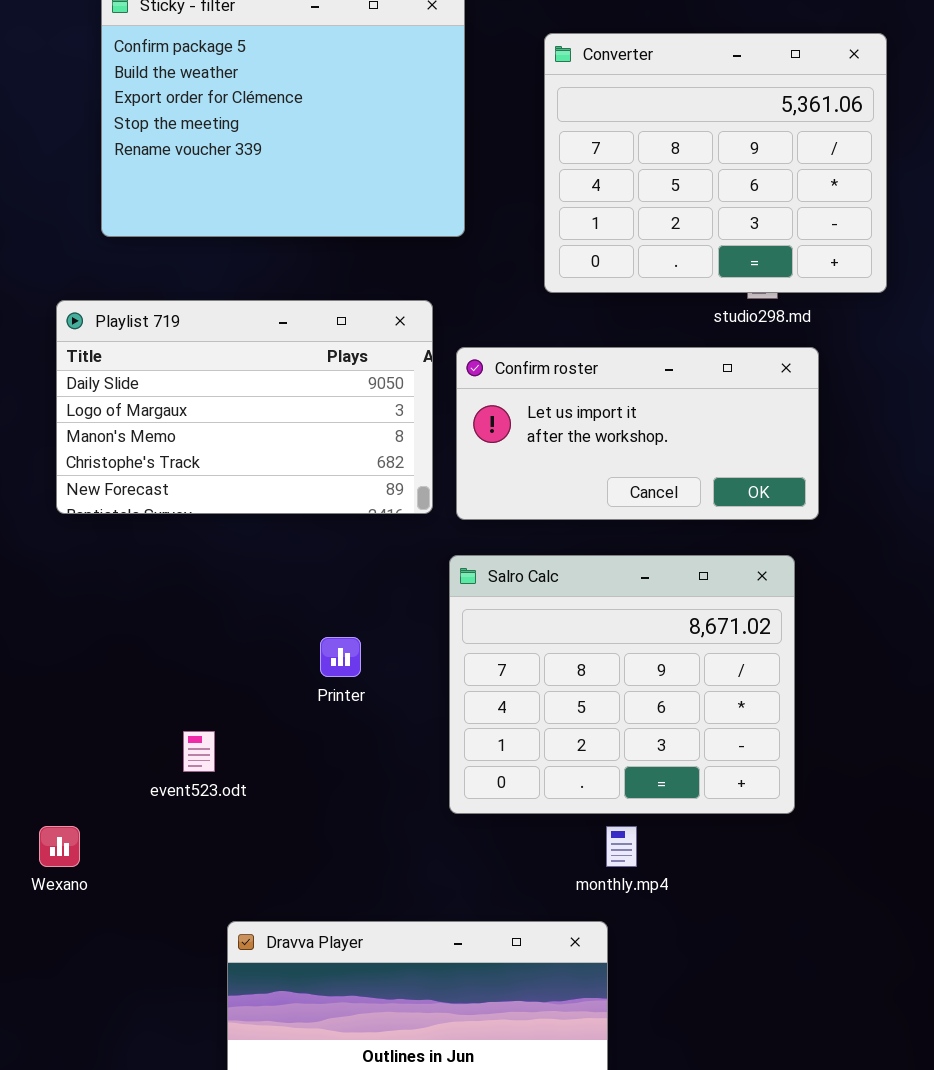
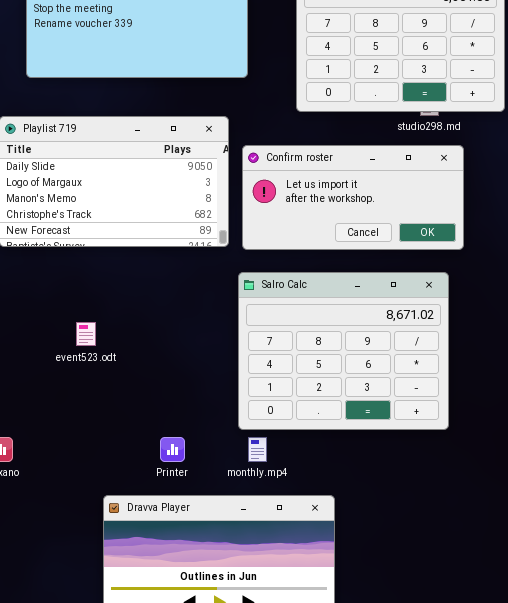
Printer: [320,637,361,677] -> [160,437,185,462], moved
event523.odt: [183,731,215,772] -> [76,322,96,346], moved
monthly.mp4: [606,826,637,867] -> [248,437,267,462], moved

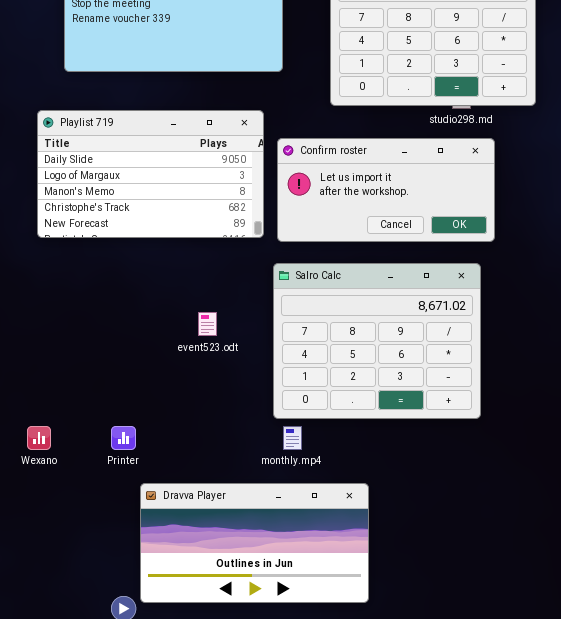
event523.odt: [76,322,96,346] -> [198,312,217,336], moved
Printer: [160,437,185,462] -> [111,426,136,450], moved

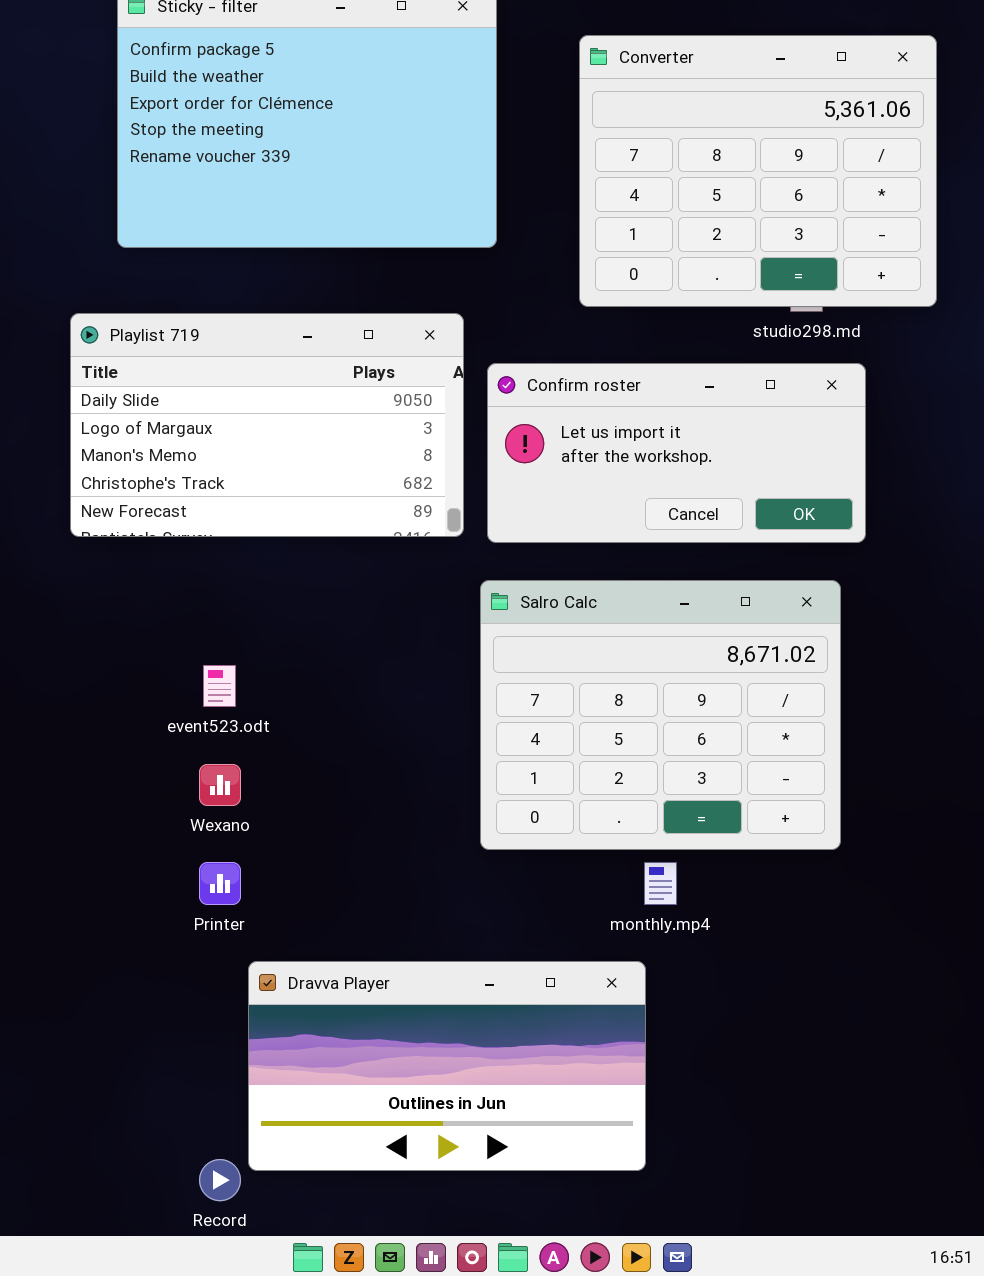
event523.odt: [198,312,217,336] -> [203,665,236,707], moved
Wexano: [27,426,51,450] -> [199,764,241,806], moved
monthly.mp4: [283,426,302,450] -> [644,862,677,905], moved

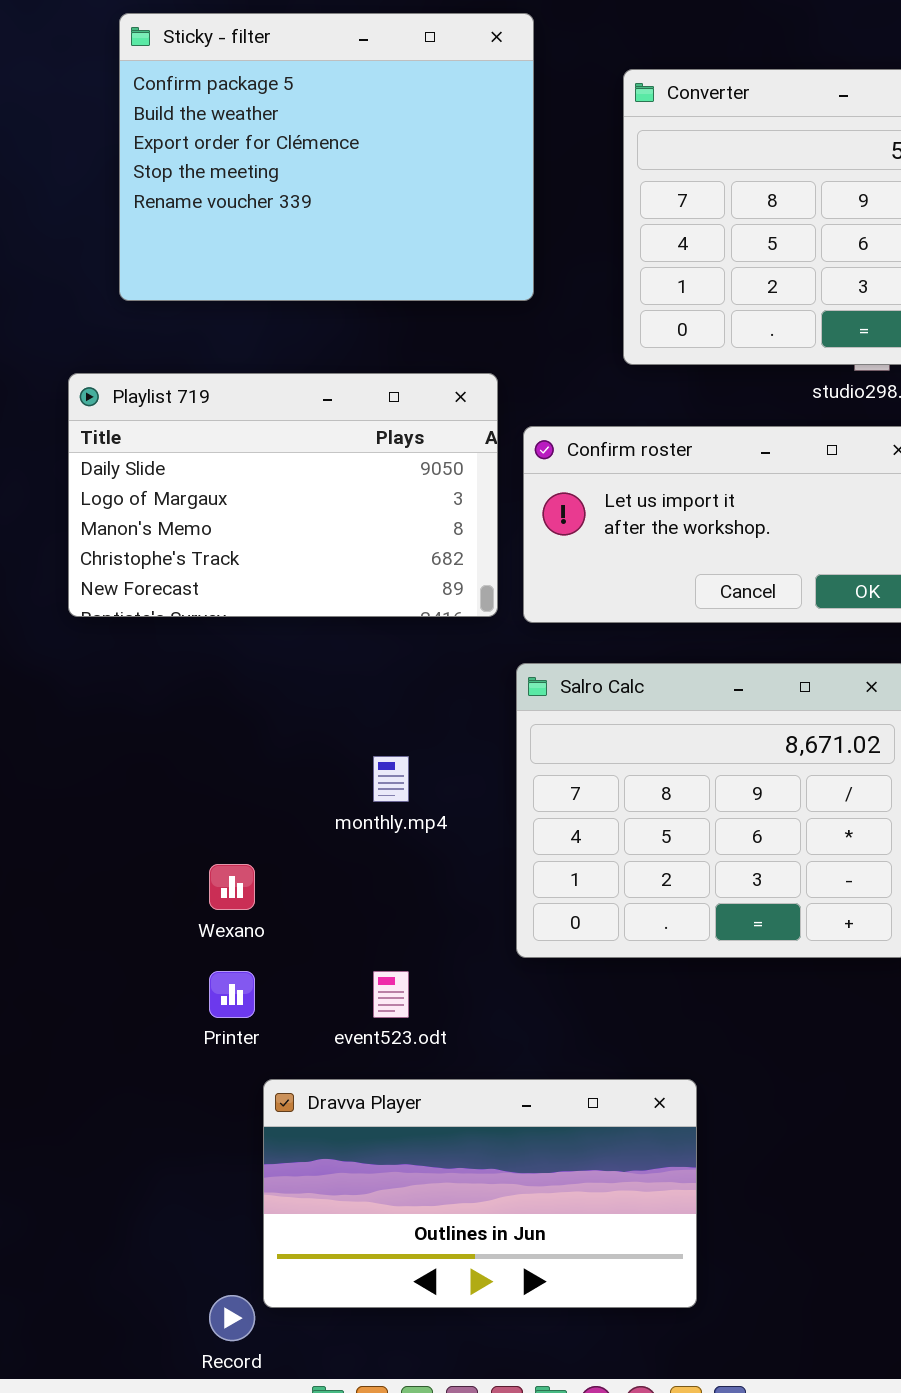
event523.odt: [203,665,236,707] -> [373,971,409,1018], moved
monthly.mp4: [644,862,677,905] -> [373,756,409,802], moved

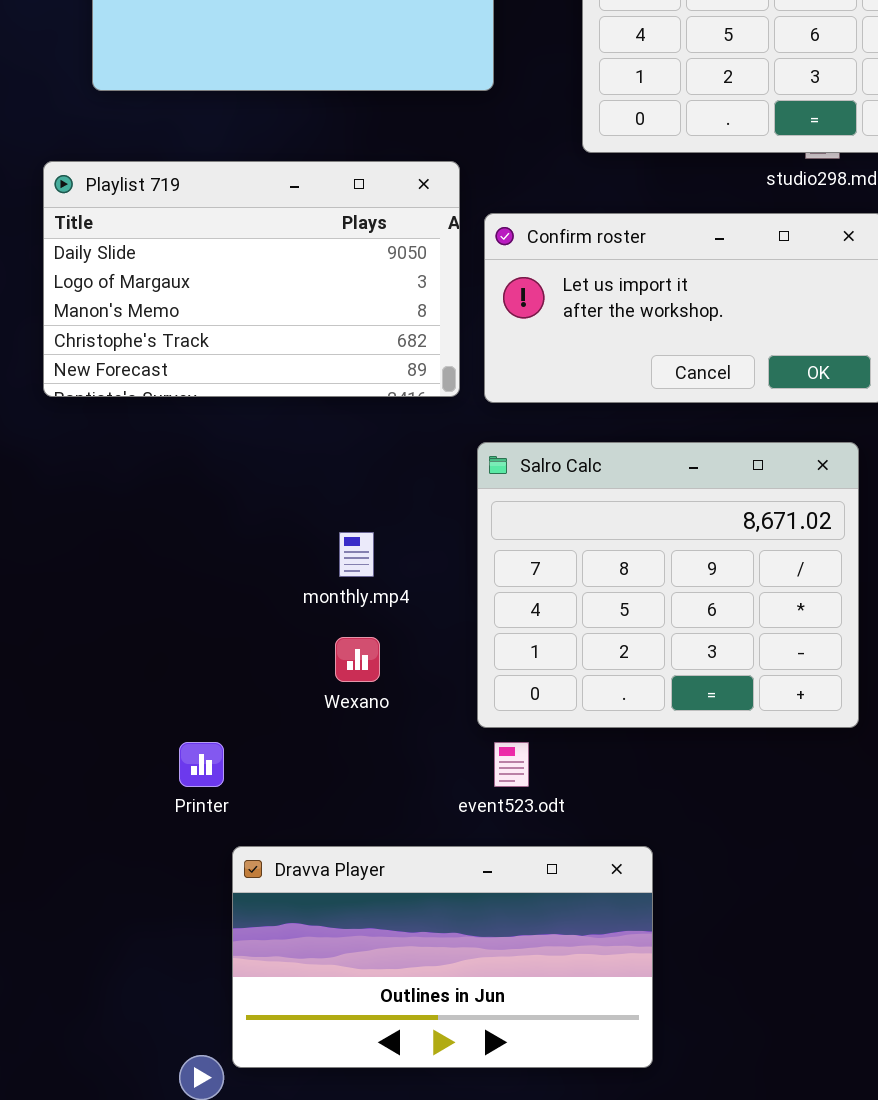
Wexano: [209,864,255,910] -> [335,637,380,682], moved
event523.odt: [373,971,409,1018] -> [494,742,529,787], moved

